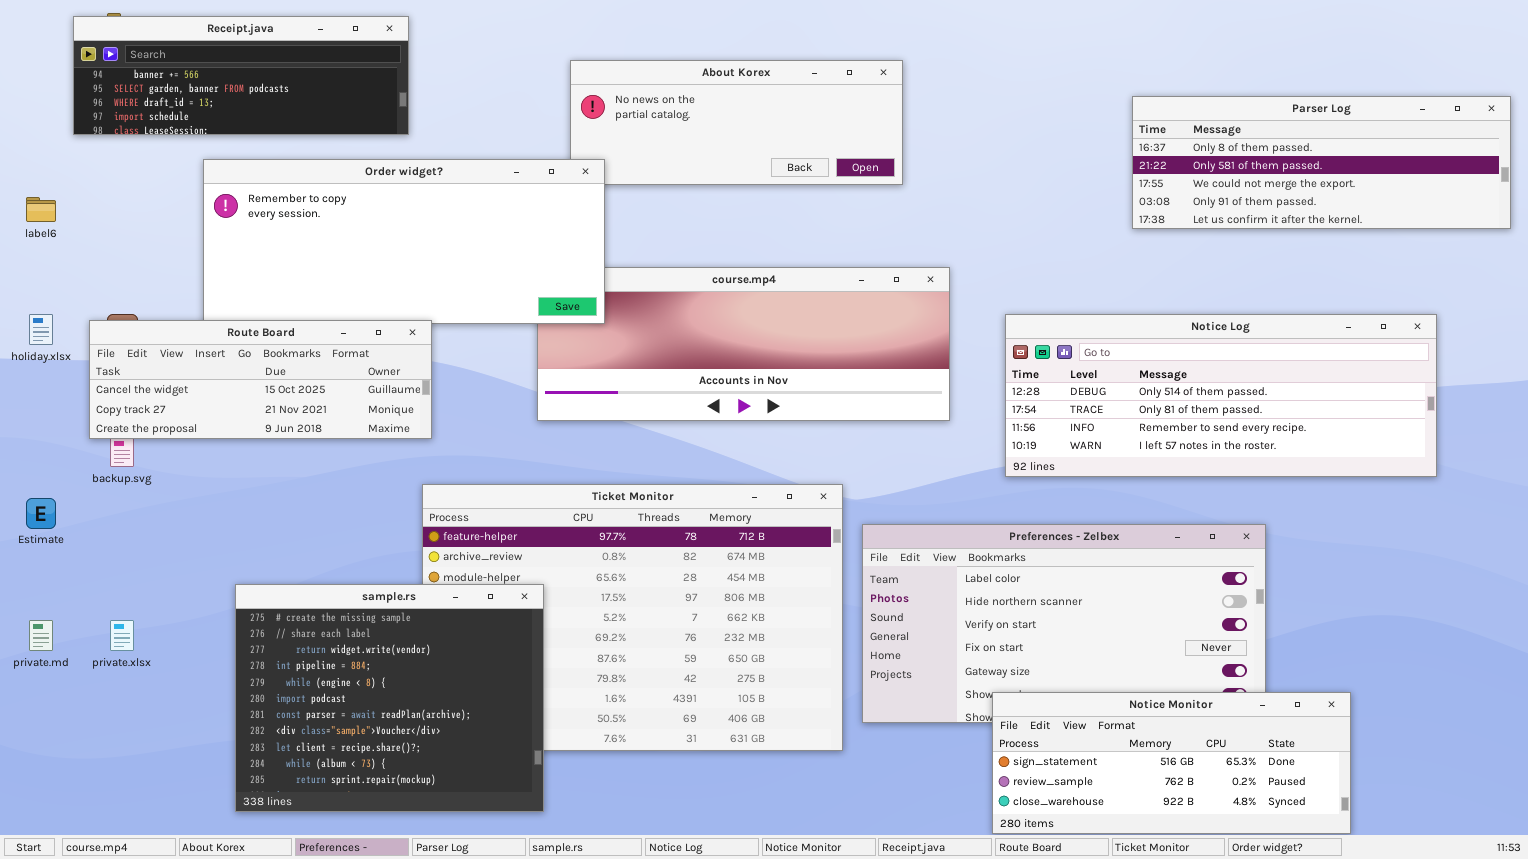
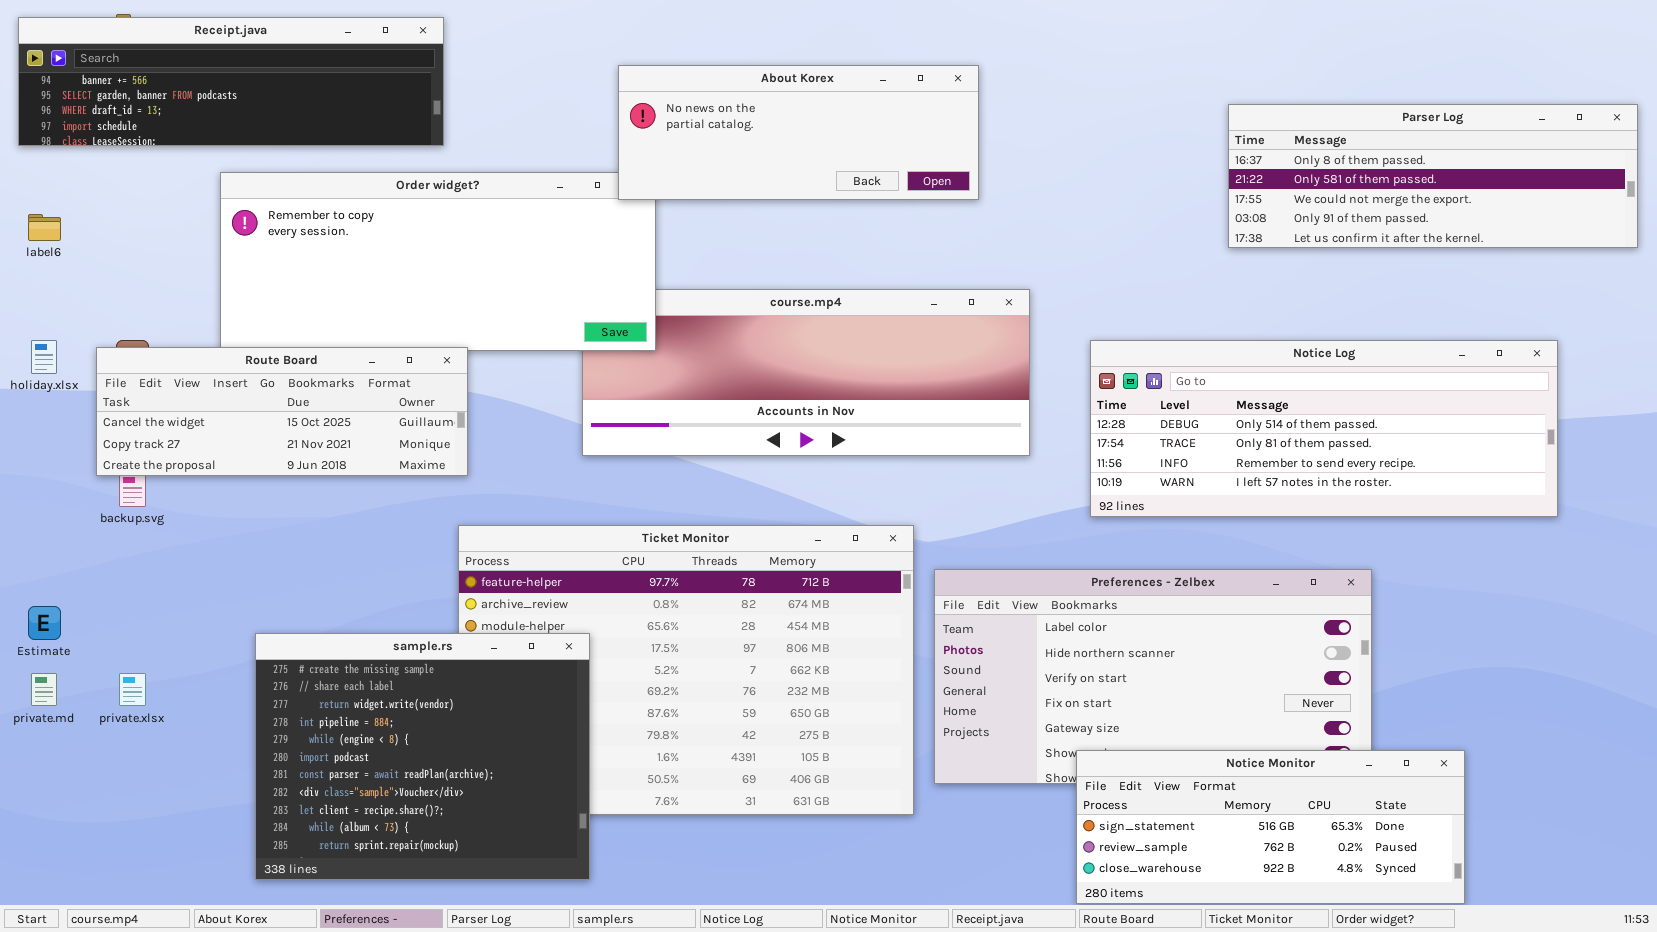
Receipt.java: [73,16,409,135] -> [18,17,444,146], resized
About Korex: [570,60,903,185] -> [618,65,979,200], raised
Estimate: [26,498,56,529] -> [28,606,61,640], moved

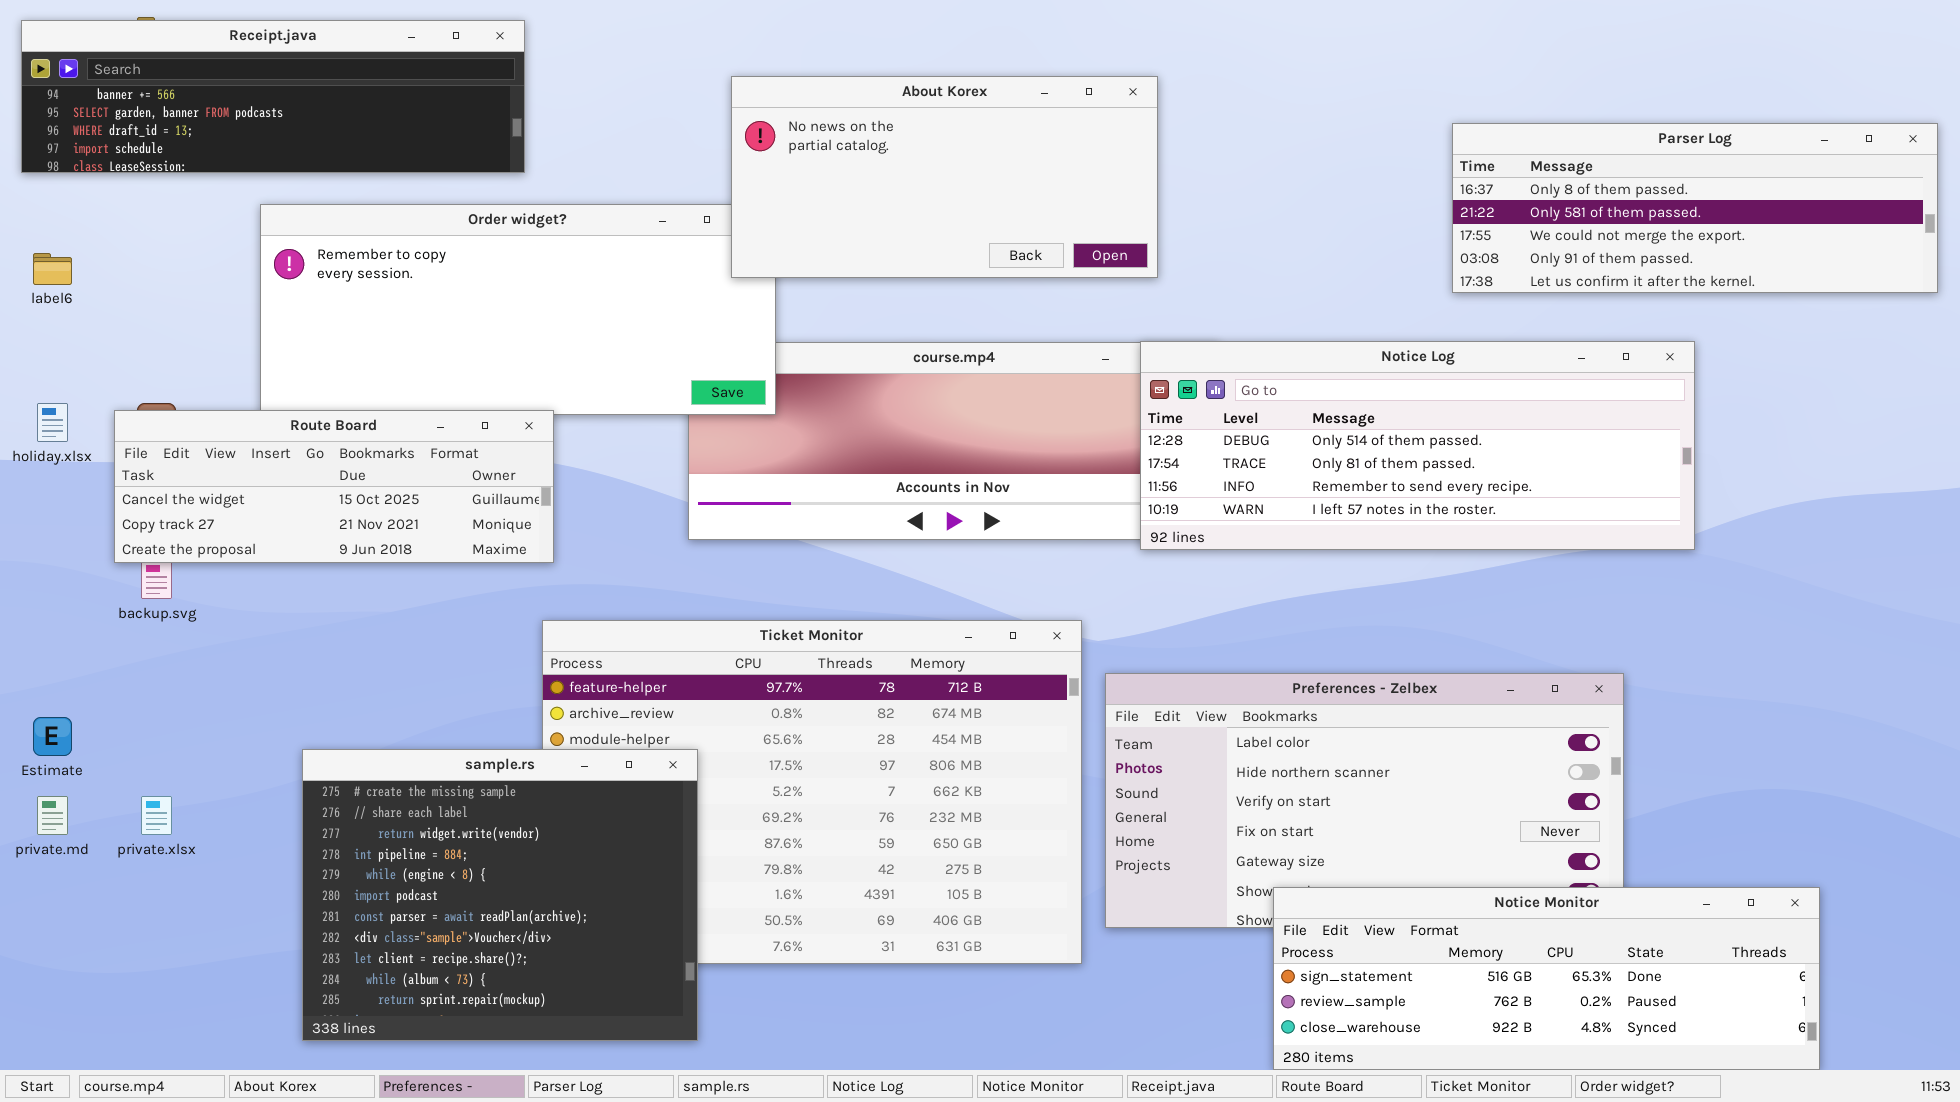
About Korex: [618,65,979,200] -> [731,76,1158,278], resized
Notice Log: [1090,340,1558,517] -> [1140,341,1695,550], moved
Notice Monitor: [1076,750,1465,904] -> [1273,887,1820,1070], resized

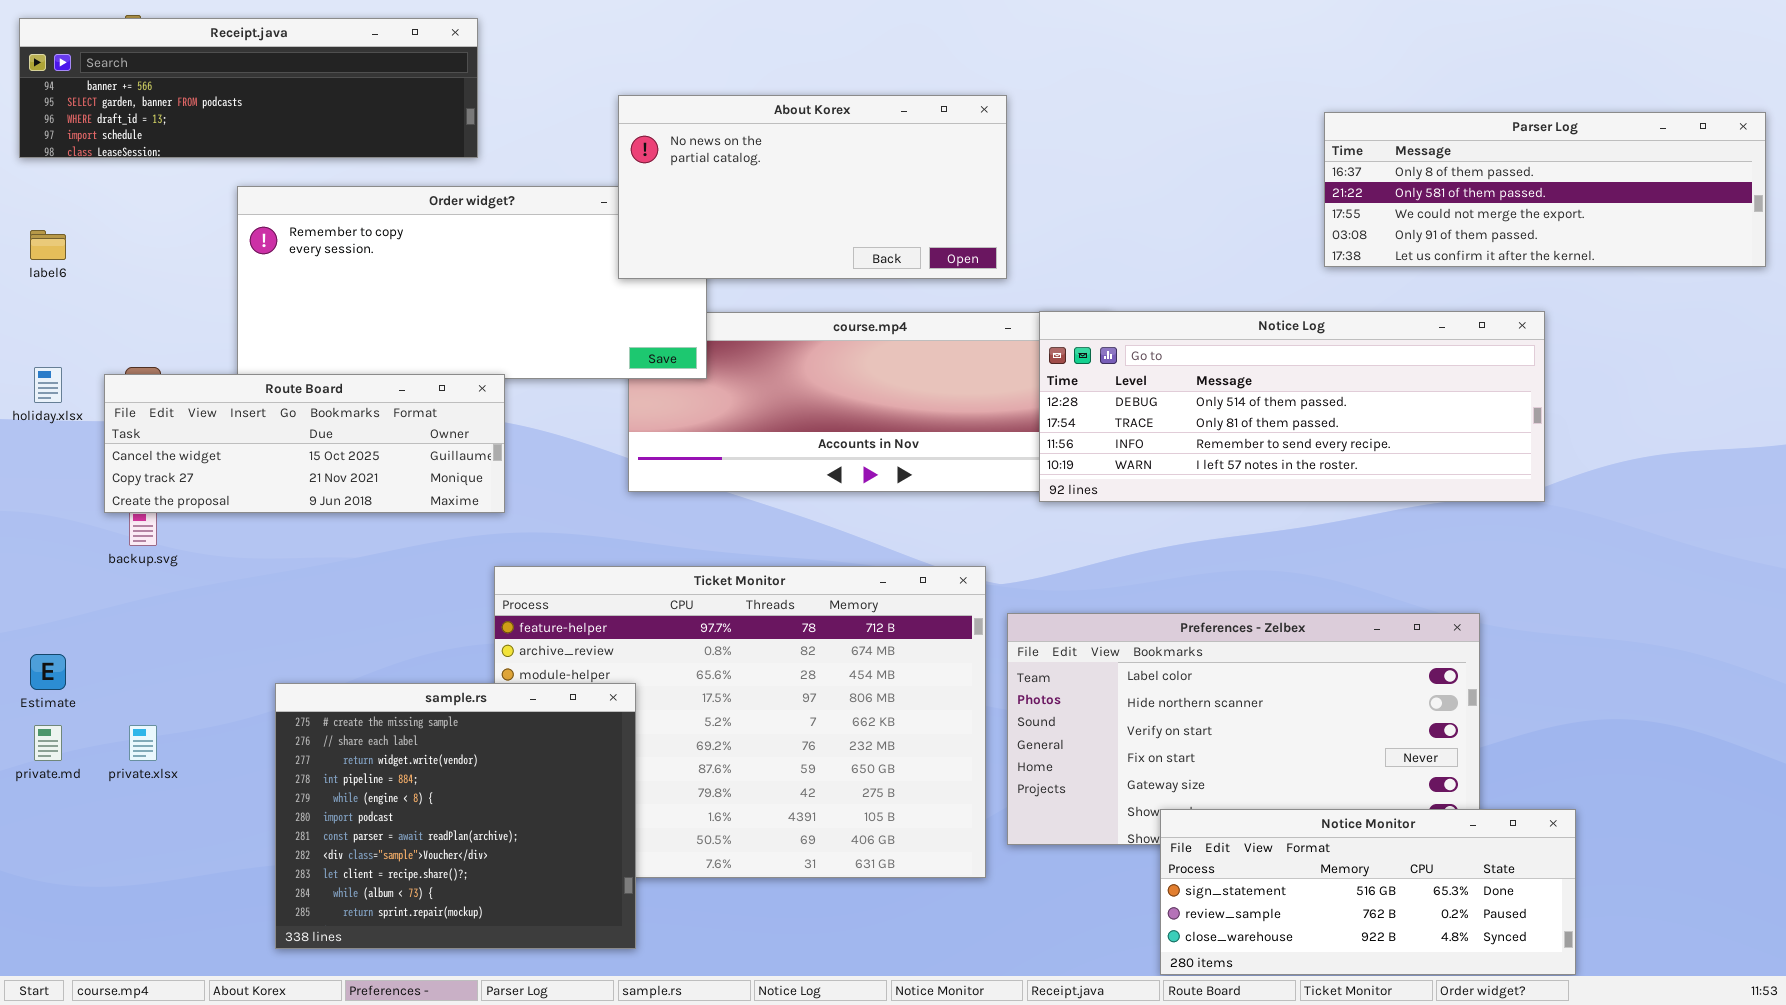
About Korex: [731,76,1158,278] -> [618,95,1007,279], moved
Notice Monitor: [1273,887,1820,1070] -> [1160,809,1576,975], resized

